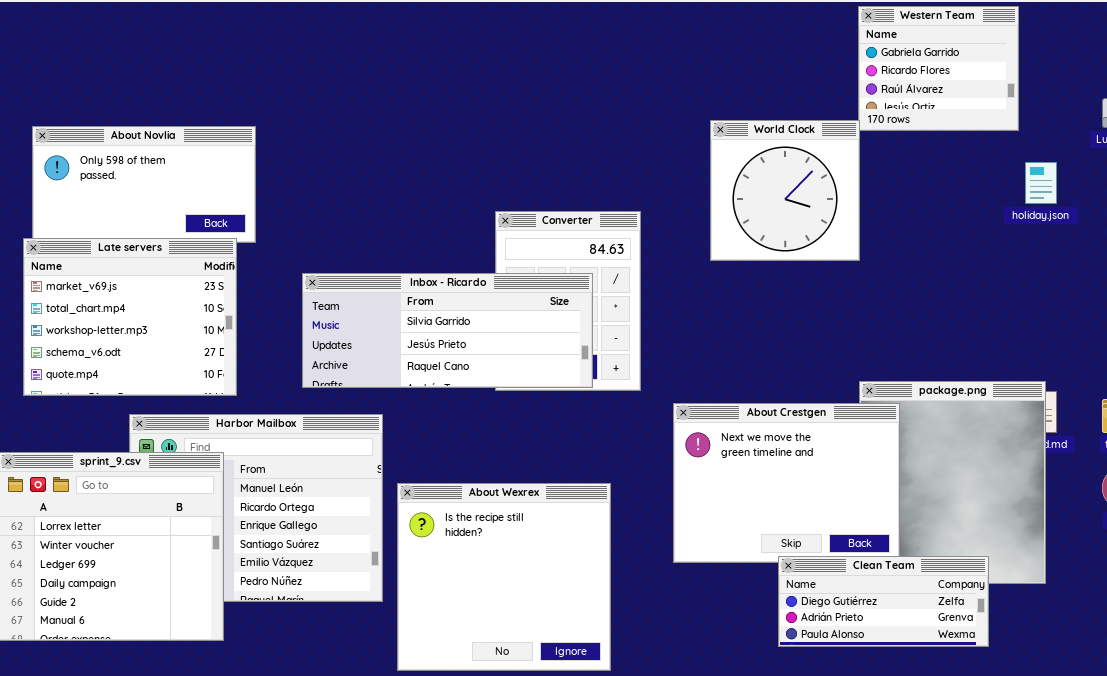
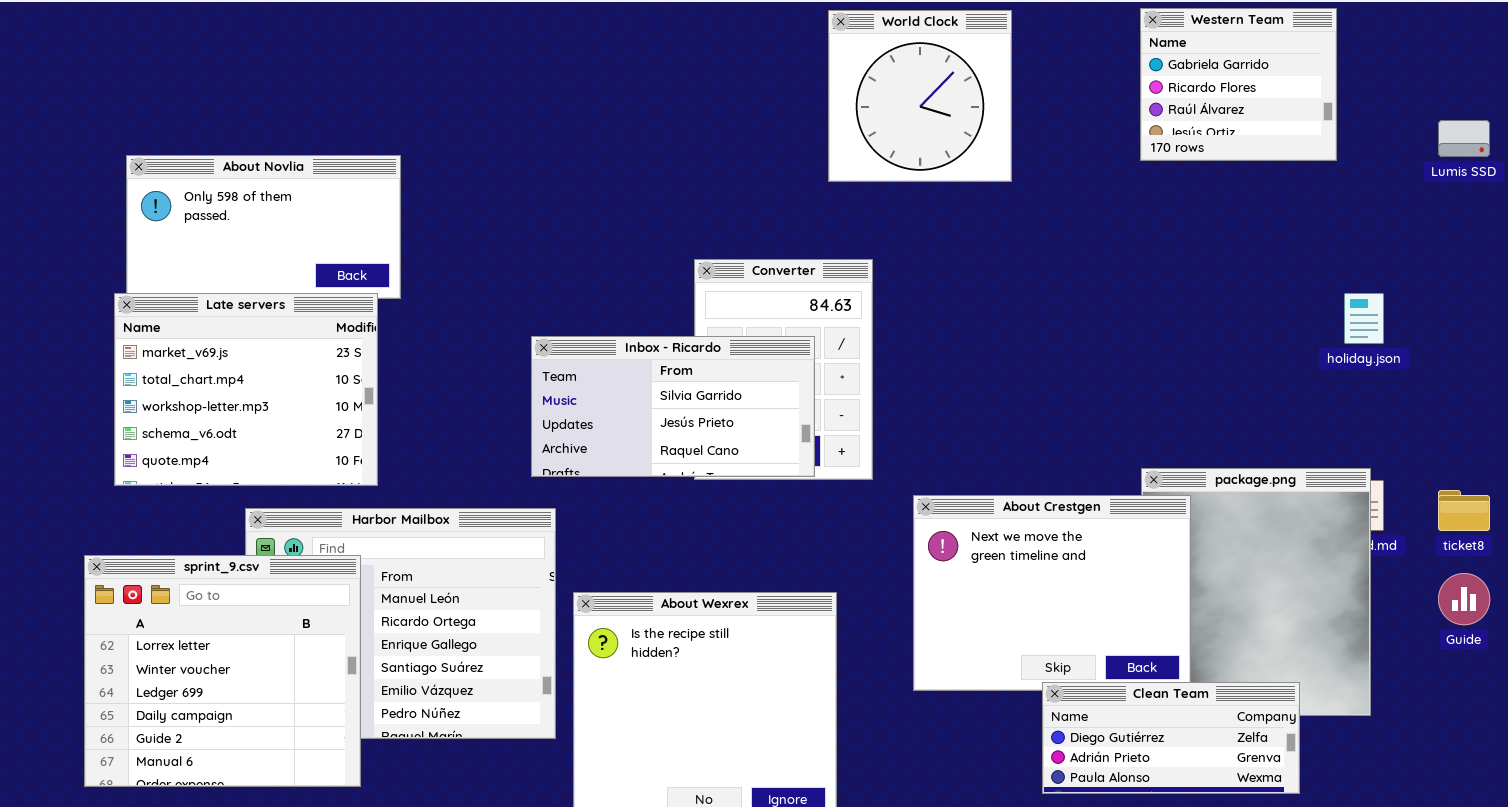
World Clock: [710,120,860,261] -> [828,10,1012,182], moved
holiday.json: [1025,162,1057,204] -> [1344,293,1384,344], moved
Inbox - Ricardo: [302,273,593,388] -> [531,336,815,477], resized

